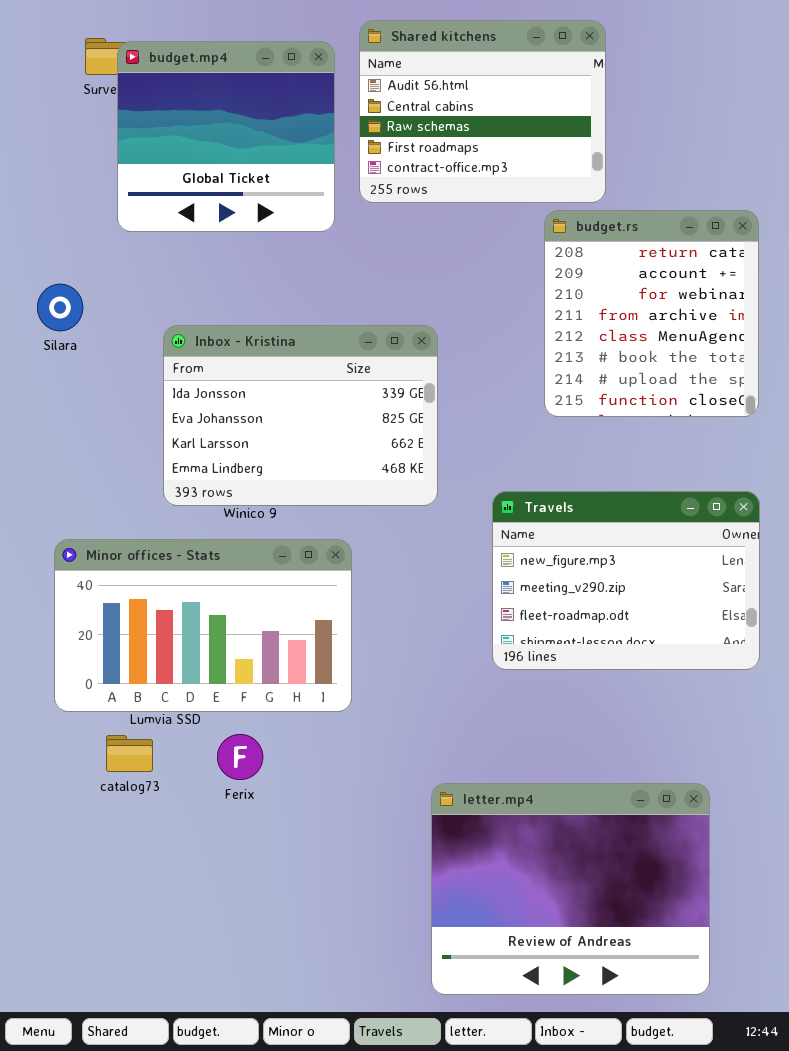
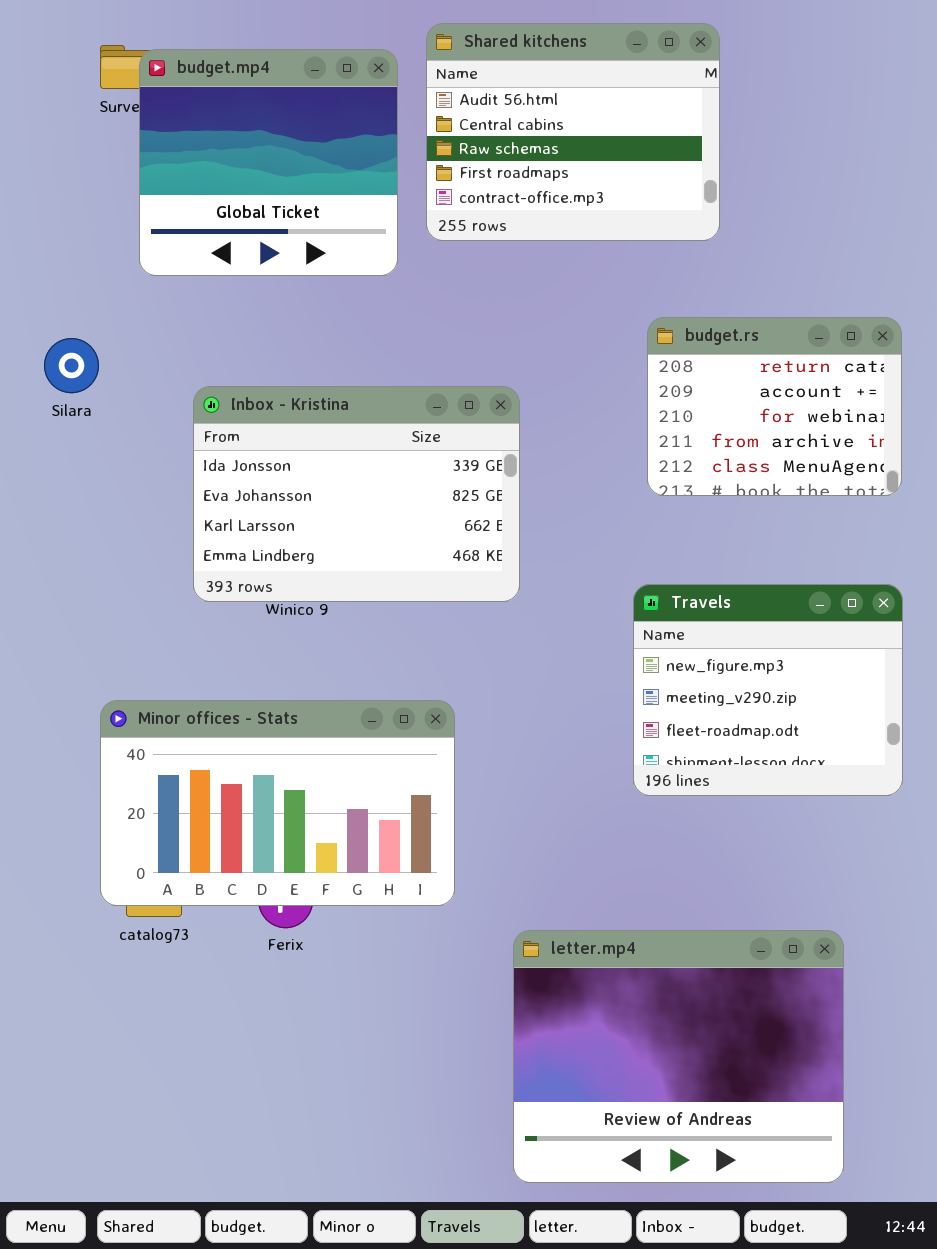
budget.rs: [544,210,759,417] -> [647,317,902,496], resized
Travels: [492,491,760,670] -> [633,584,903,796], resized
Minor offices - Stats: [54,539,352,712] -> [100,700,455,906], moved

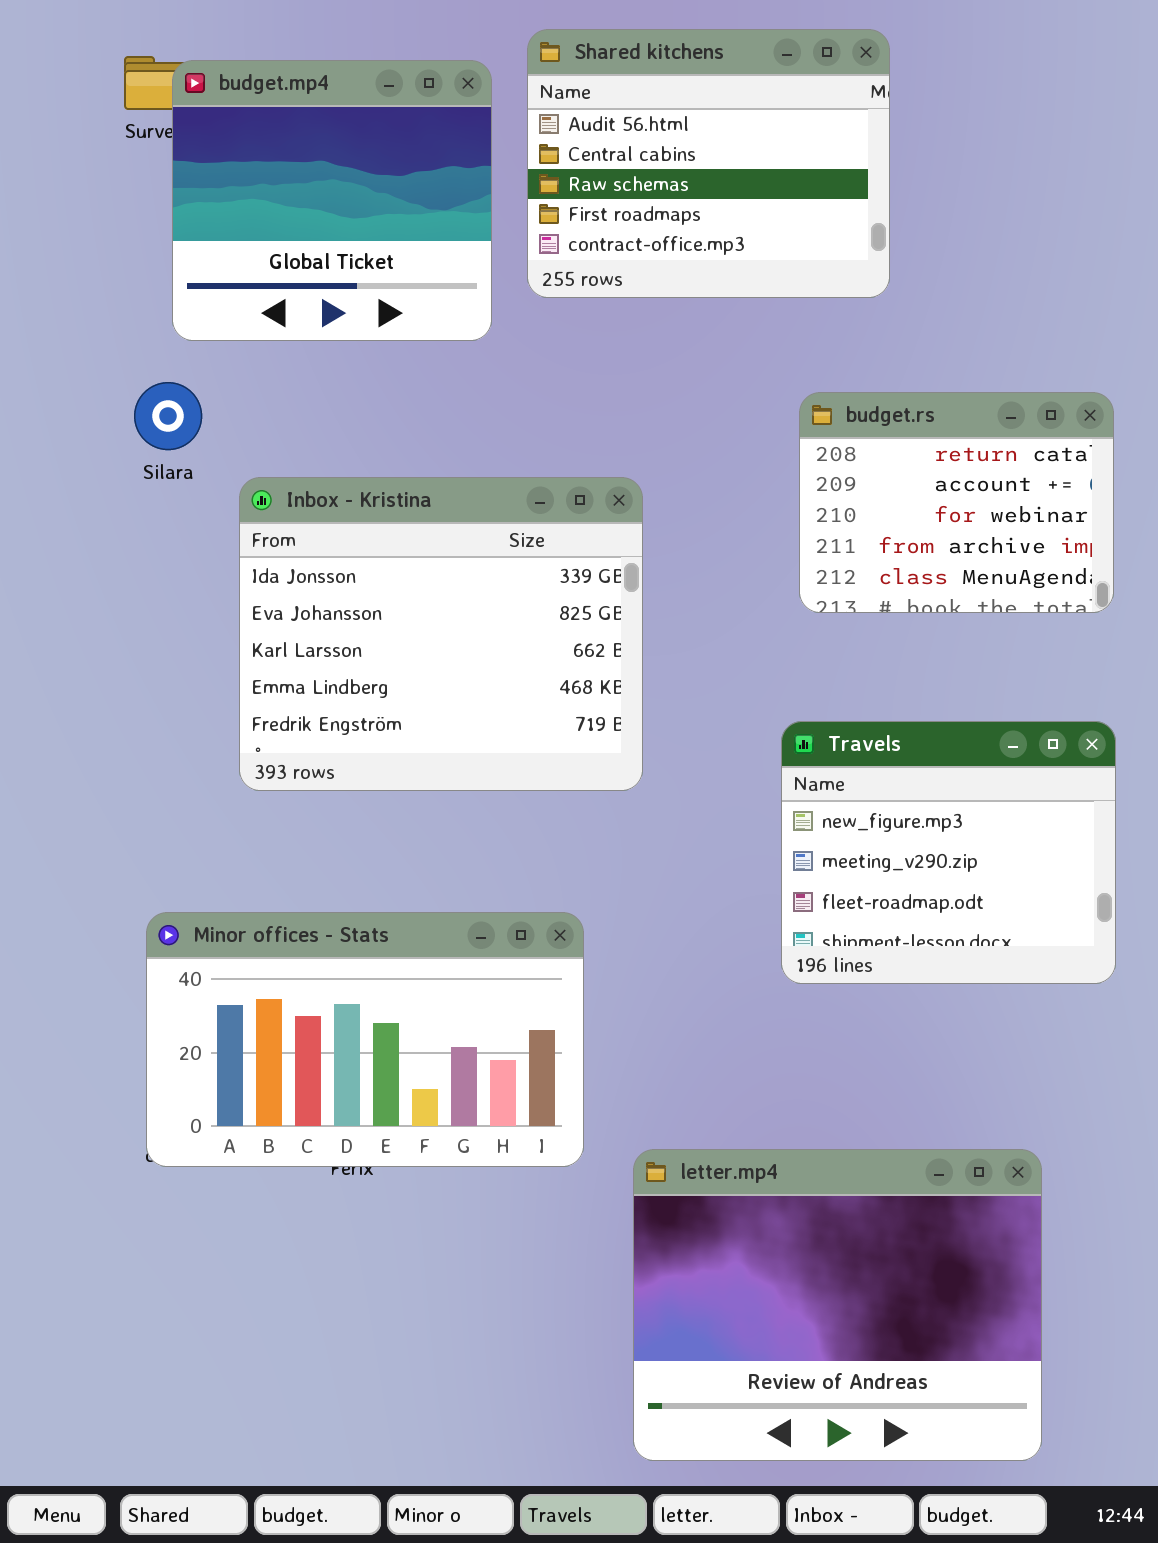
Silara: [44,338,99,393] -> [134,382,202,450], moved
Inbox - Kristina: [193,386,520,602] -> [239,477,643,791], resized
Minor offices - Stats: [100,700,455,906] -> [146,912,584,1167], moved

